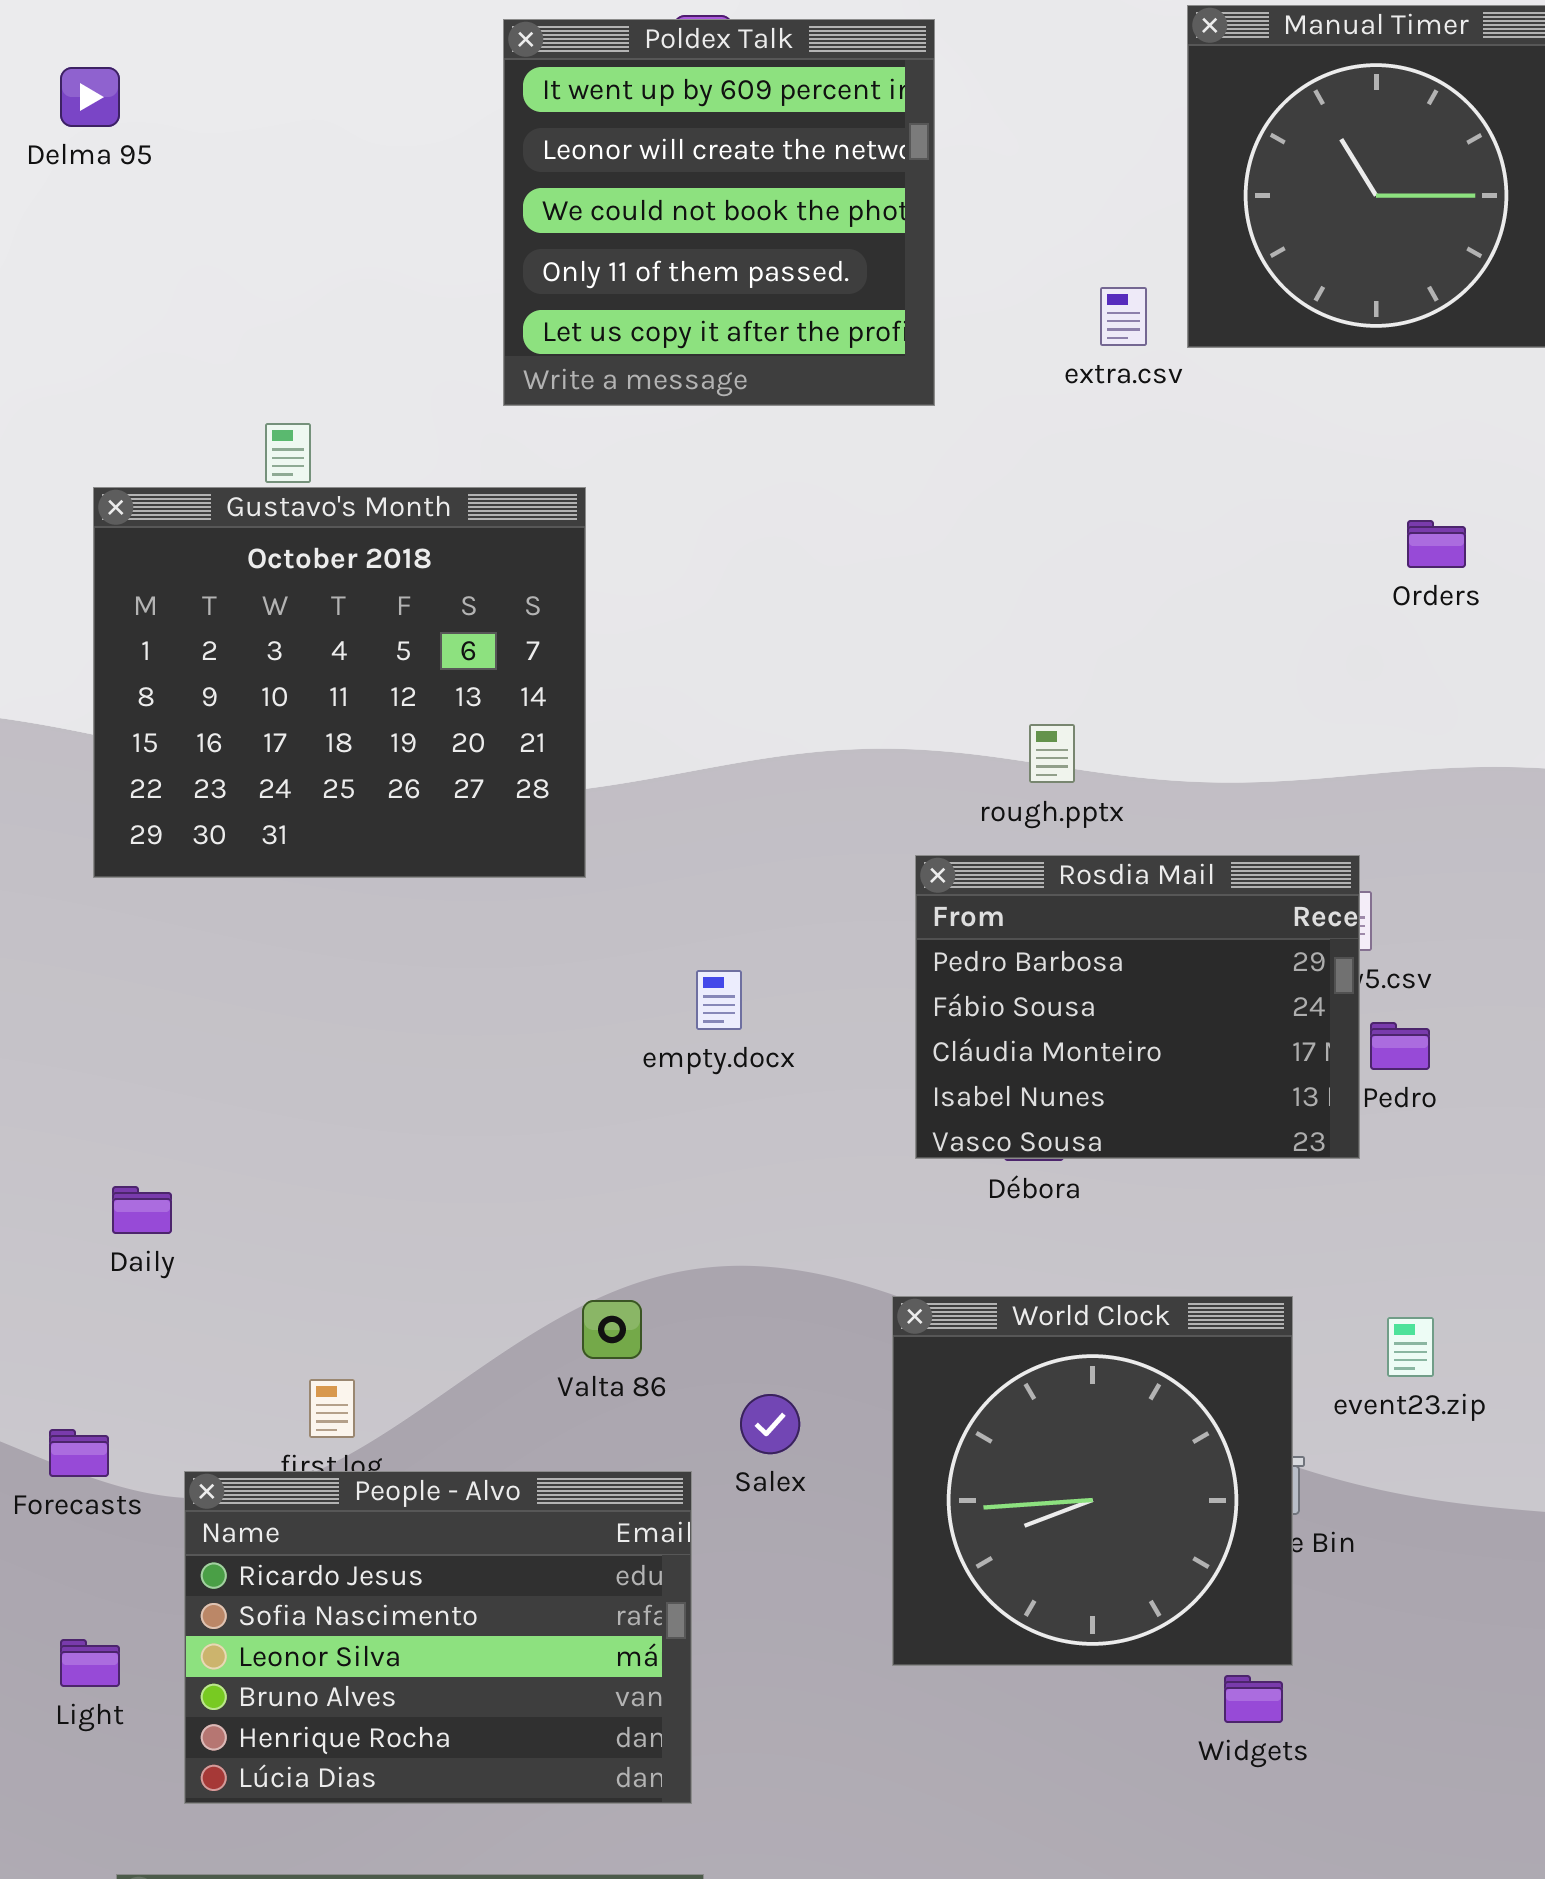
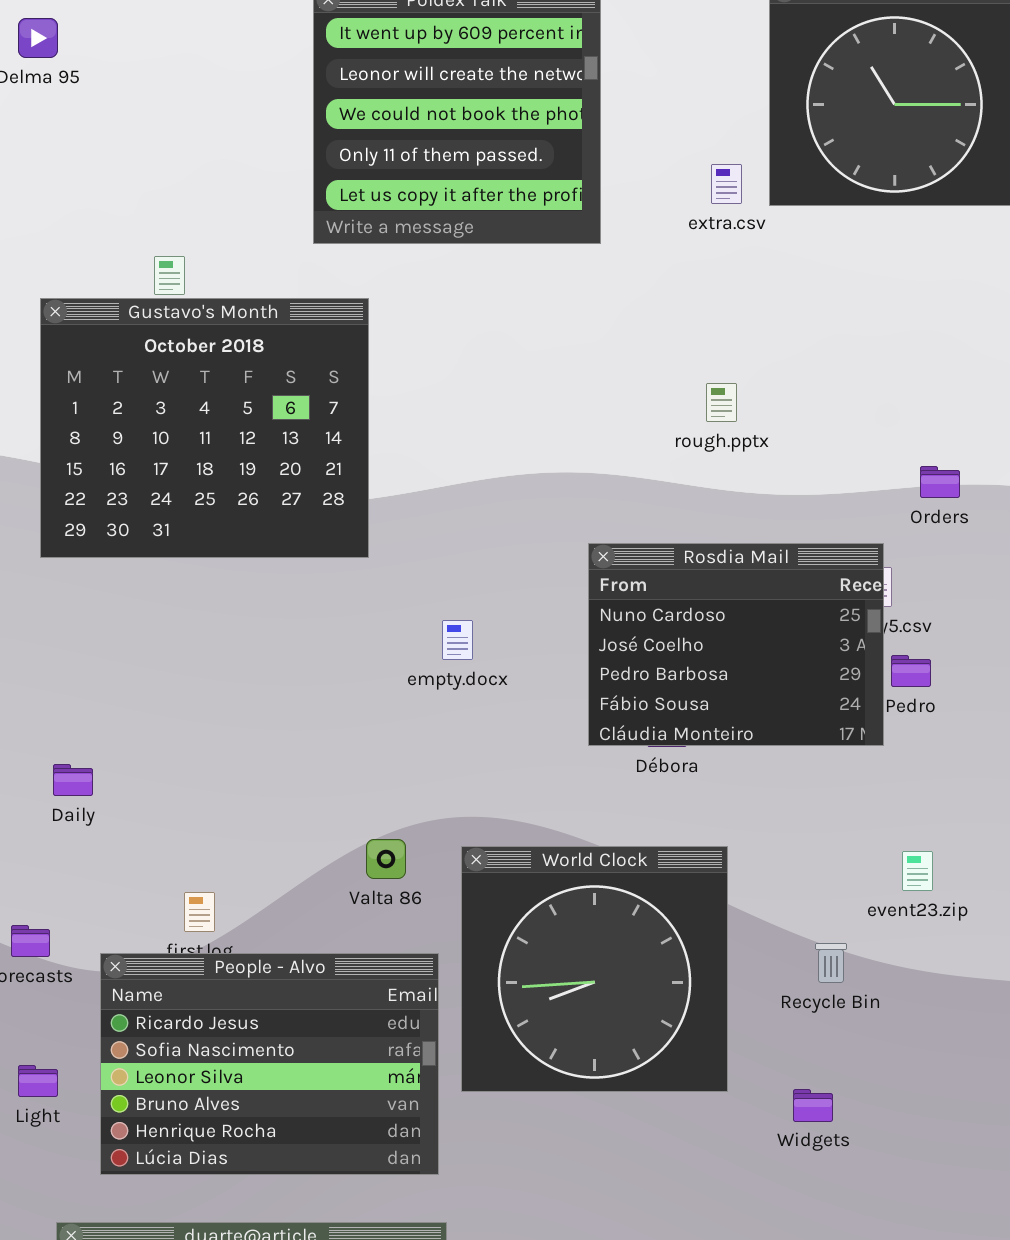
Orders: [1407,520,1466,568] -> [920,466,960,498], moved
rough.pptx: [1029,724,1075,783] -> [706,383,737,422], moved
Rosdia Mail: [915,855,1360,1159] -> [588,543,884,746], scrolled up 2 rows
World Clock: [892,1296,1293,1666] -> [461,846,728,1092], moved

